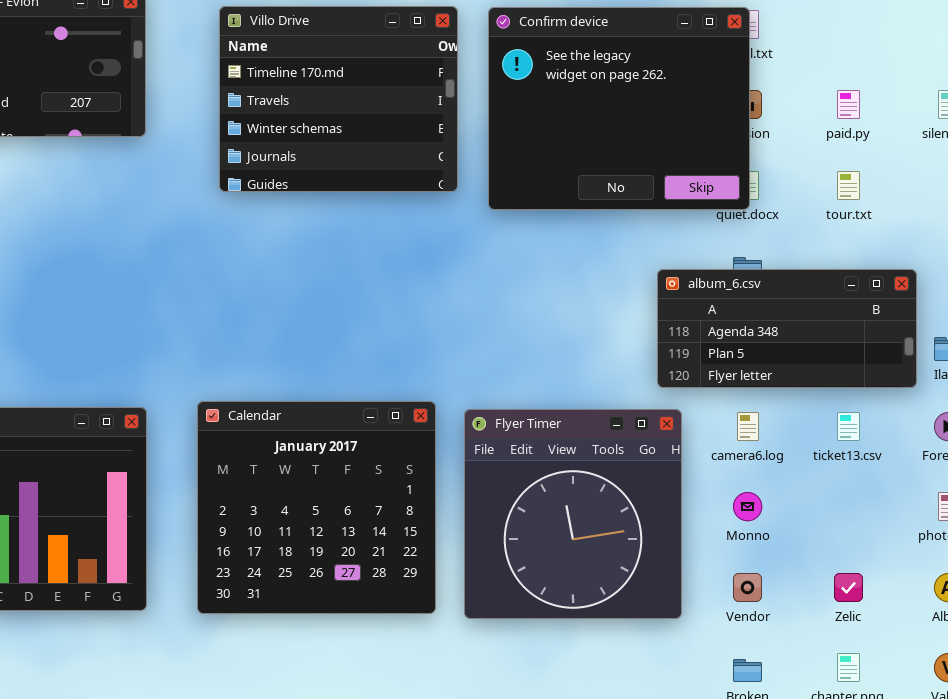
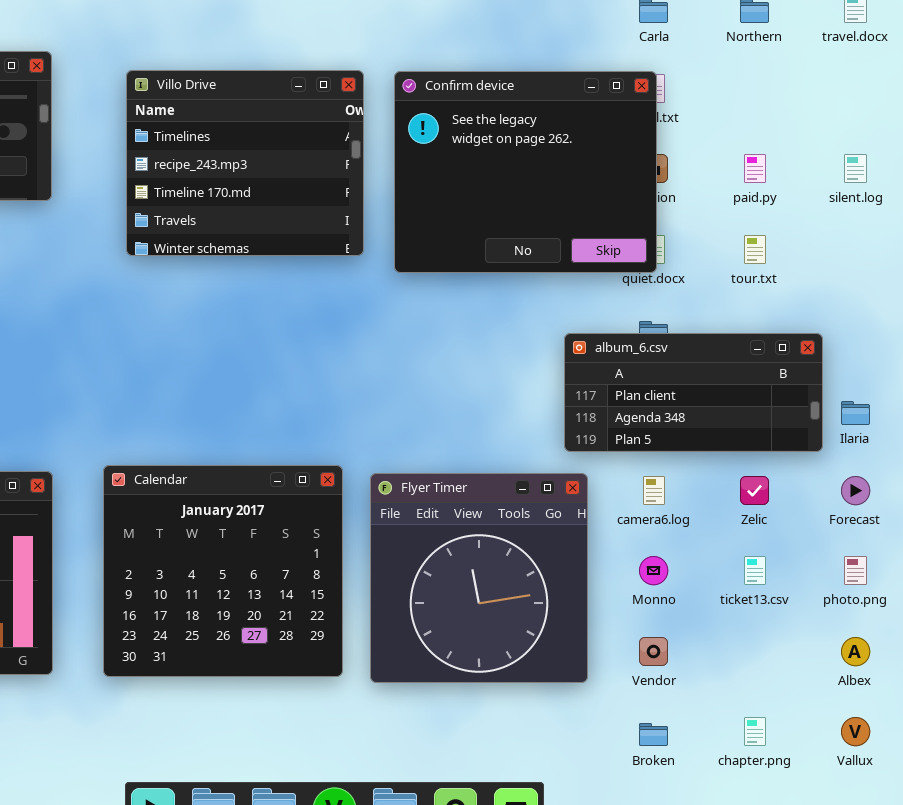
Villo Drive: [219,6,458,192] -> [126,70,364,256], scrolled up 2 rows
album_6.csv: [657,269,917,388] -> [564,333,823,452], scrolled up 1 row
ticket13.csv: [837,412,860,441] -> [744,556,766,585], moved
Zelic: [834,573,863,602] -> [740,476,769,505], moved

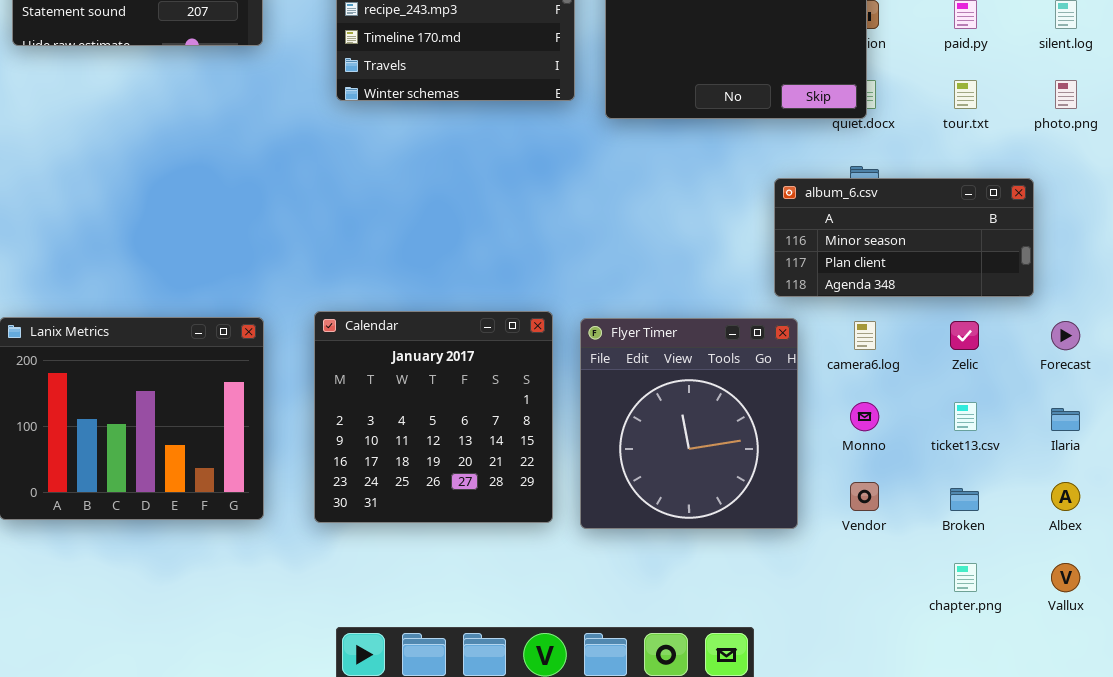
album_6.csv: [564,333,823,452] -> [774,178,1034,297], scrolled up 1 row
Ilaria: [841,401,870,425] -> [1051,408,1080,431], moved
photo.png: [844,556,867,585] -> [1055,80,1077,109], moved
Broken: [639,723,668,746] -> [950,488,979,511], moved

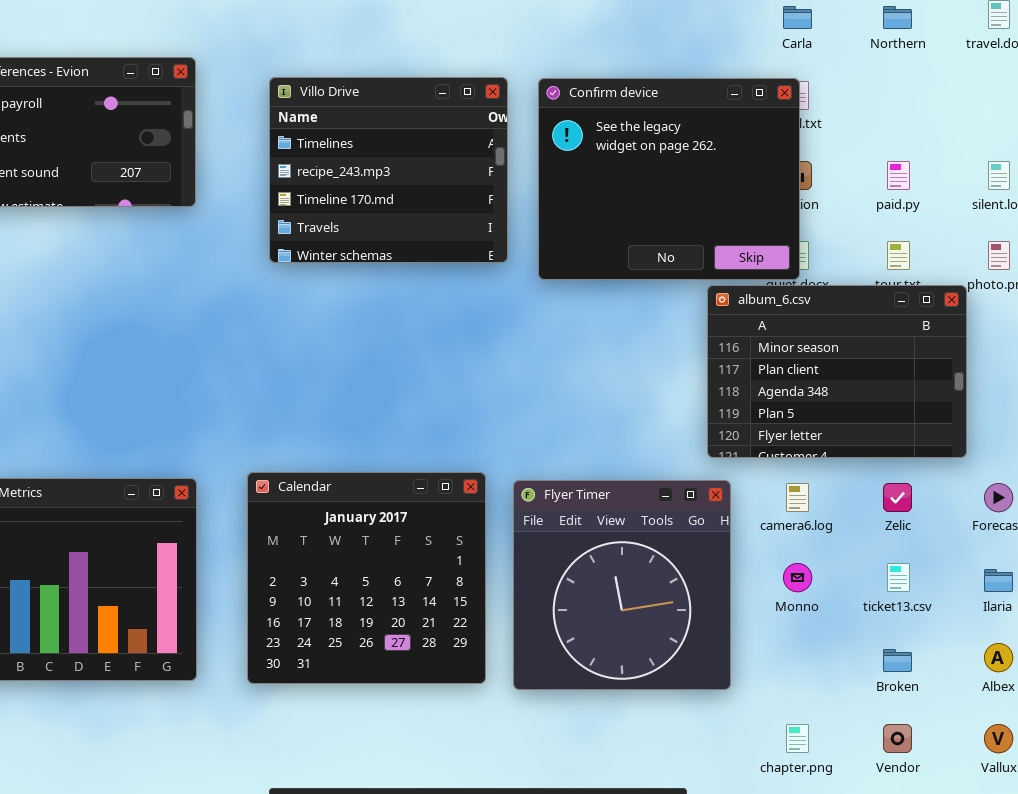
album_6.csv: [774,178,1034,297] -> [707,285,967,458], resized
Vendor: [850,482,879,511] -> [883,724,912,753], moved
chapter.png: [954,563,977,592] -> [786,724,809,753], moved

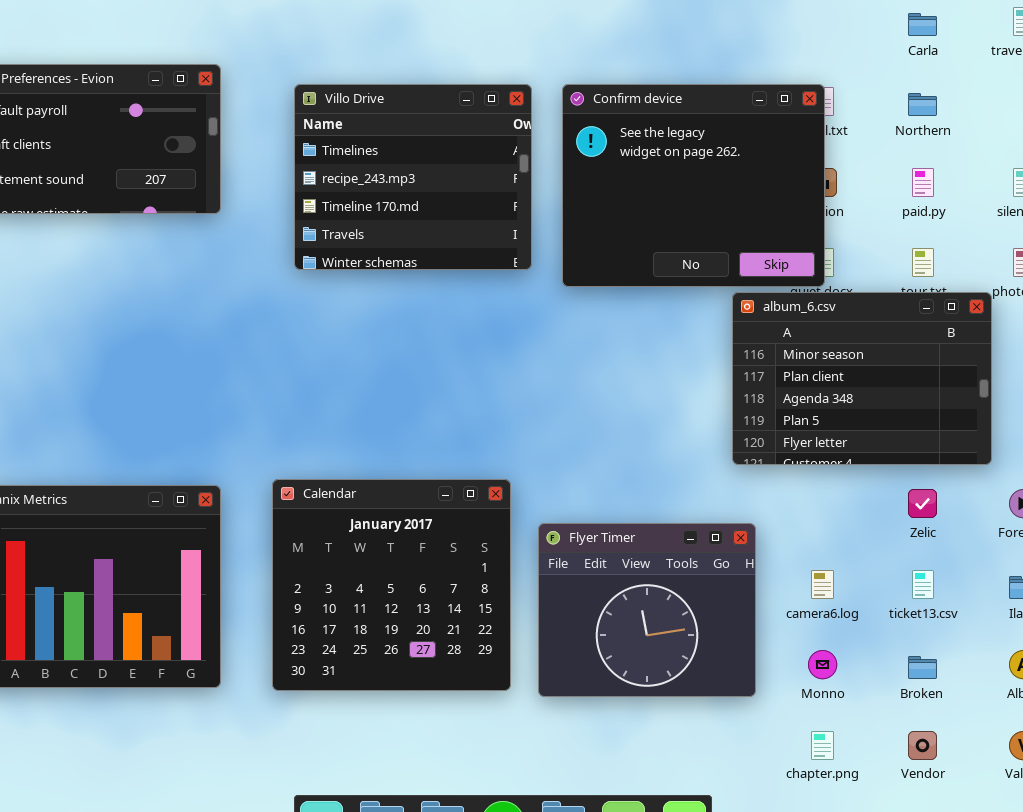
Carla: [783,6,812,29] -> [908,13,937,36], moved
Northern: [883,6,912,29] -> [908,93,937,116], moved
Flyer Timer: [513,480,731,690] -> [538,523,756,697], resized
camera6.log: [786,483,809,512] -> [811,570,834,599], moved
Monno: [783,563,812,592] -> [808,650,837,679], moved

